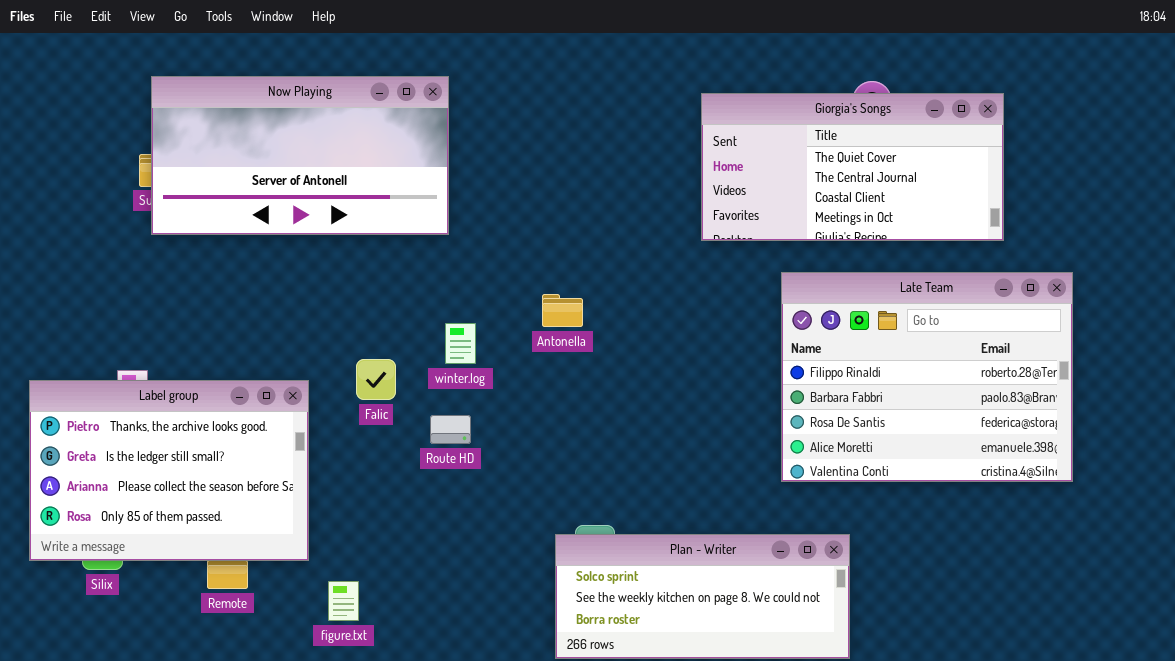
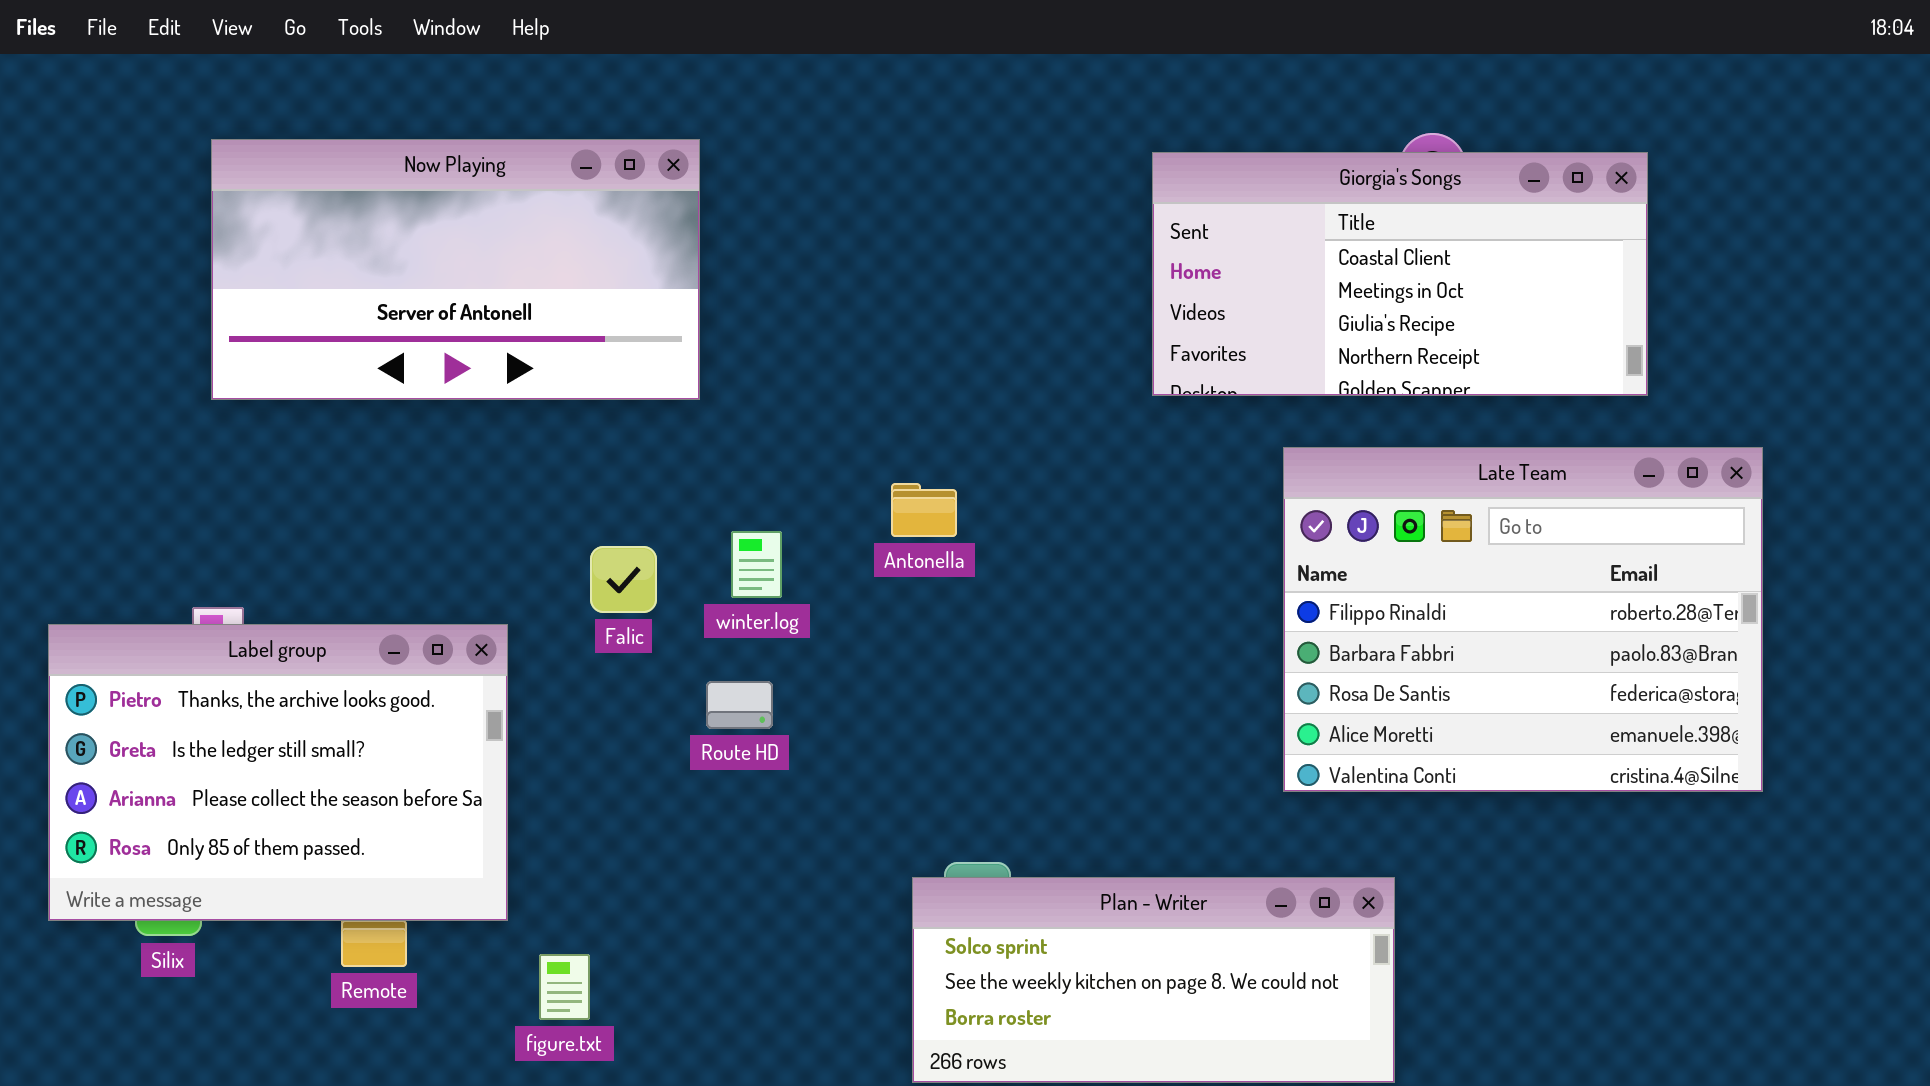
Now Playing: [151,76,449,235] -> [211,139,700,400], moved
Giorgia's Songs: [701,93,1004,241] -> [1152,152,1648,396], scrolled down 2 rows
Falic: [356,359,396,400] -> [590,546,657,613], moved

